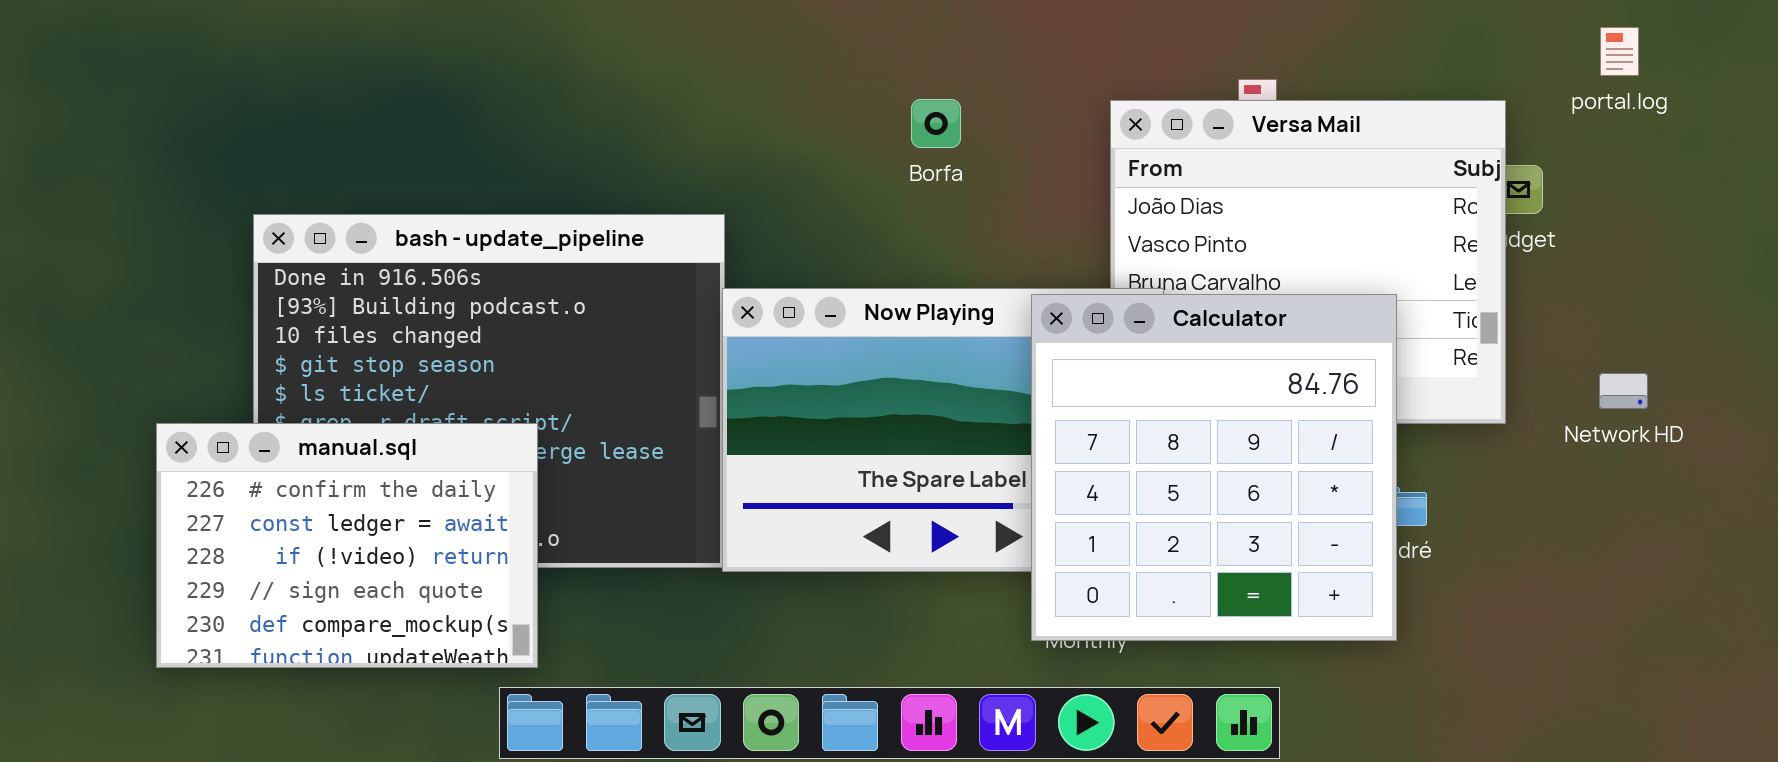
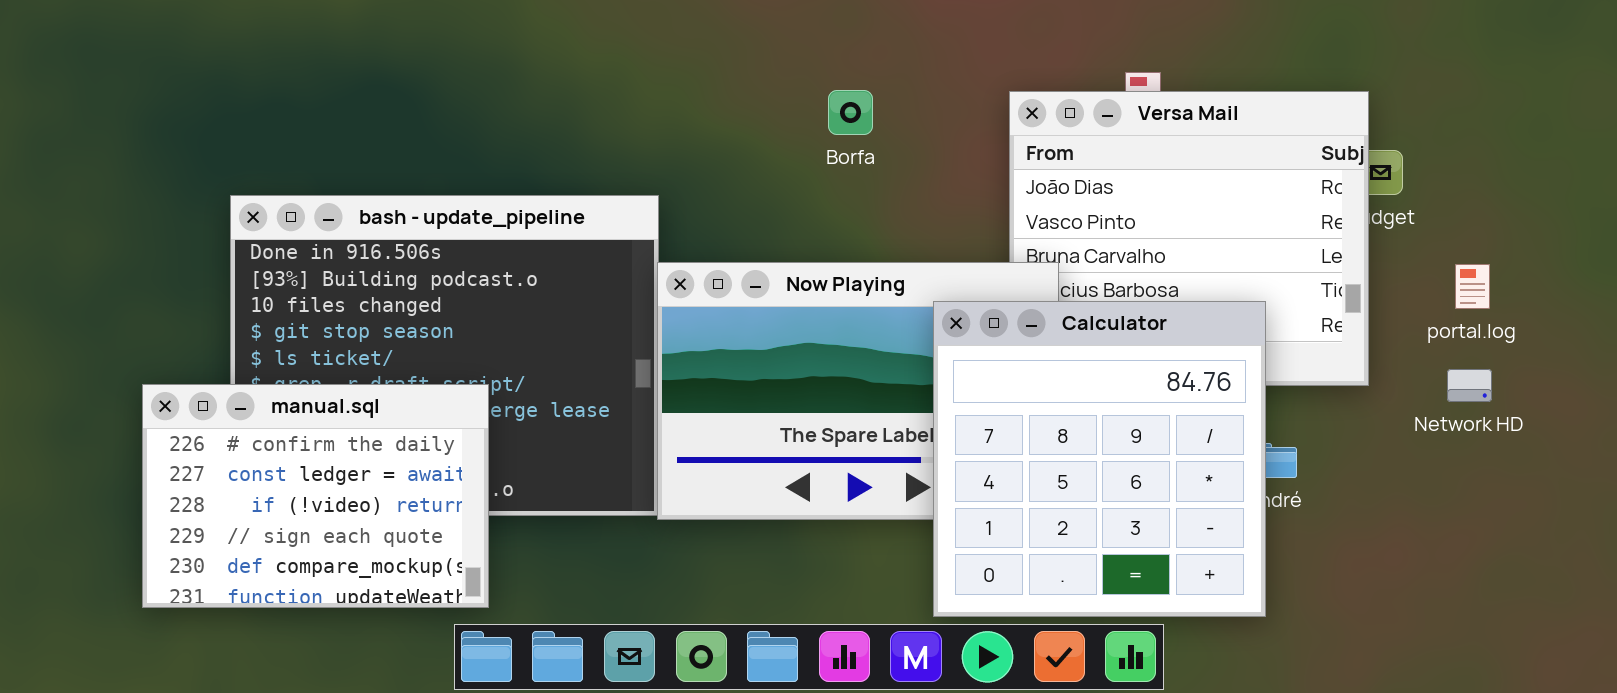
portal.log: [1600,27,1639,76] -> [1455,264,1490,309], moved
Calculator: [1031,294,1397,641] -> [933,301,1266,617], moved
Network HD: [1599,373,1648,409] -> [1447,369,1492,402], moved

